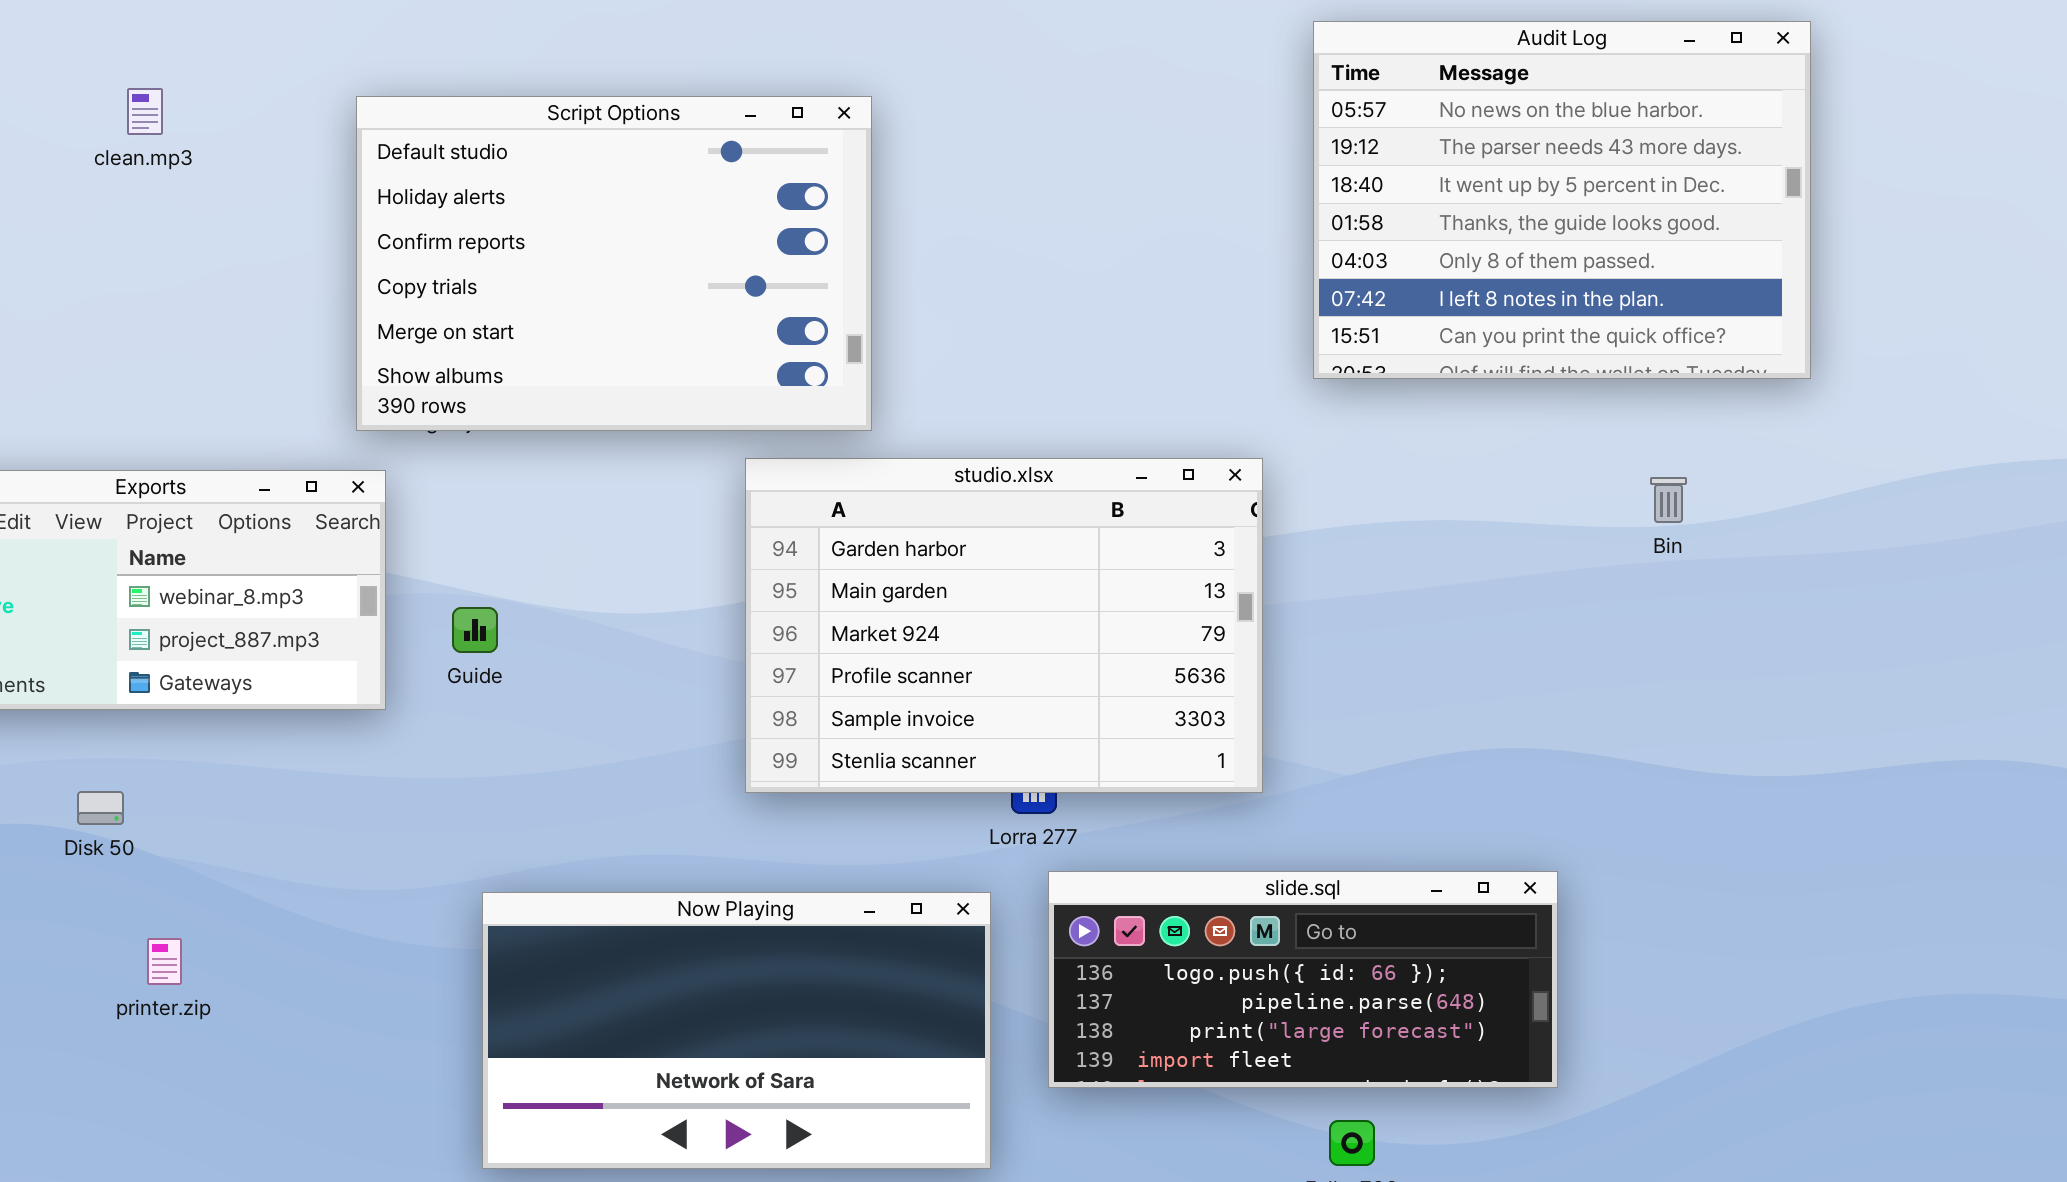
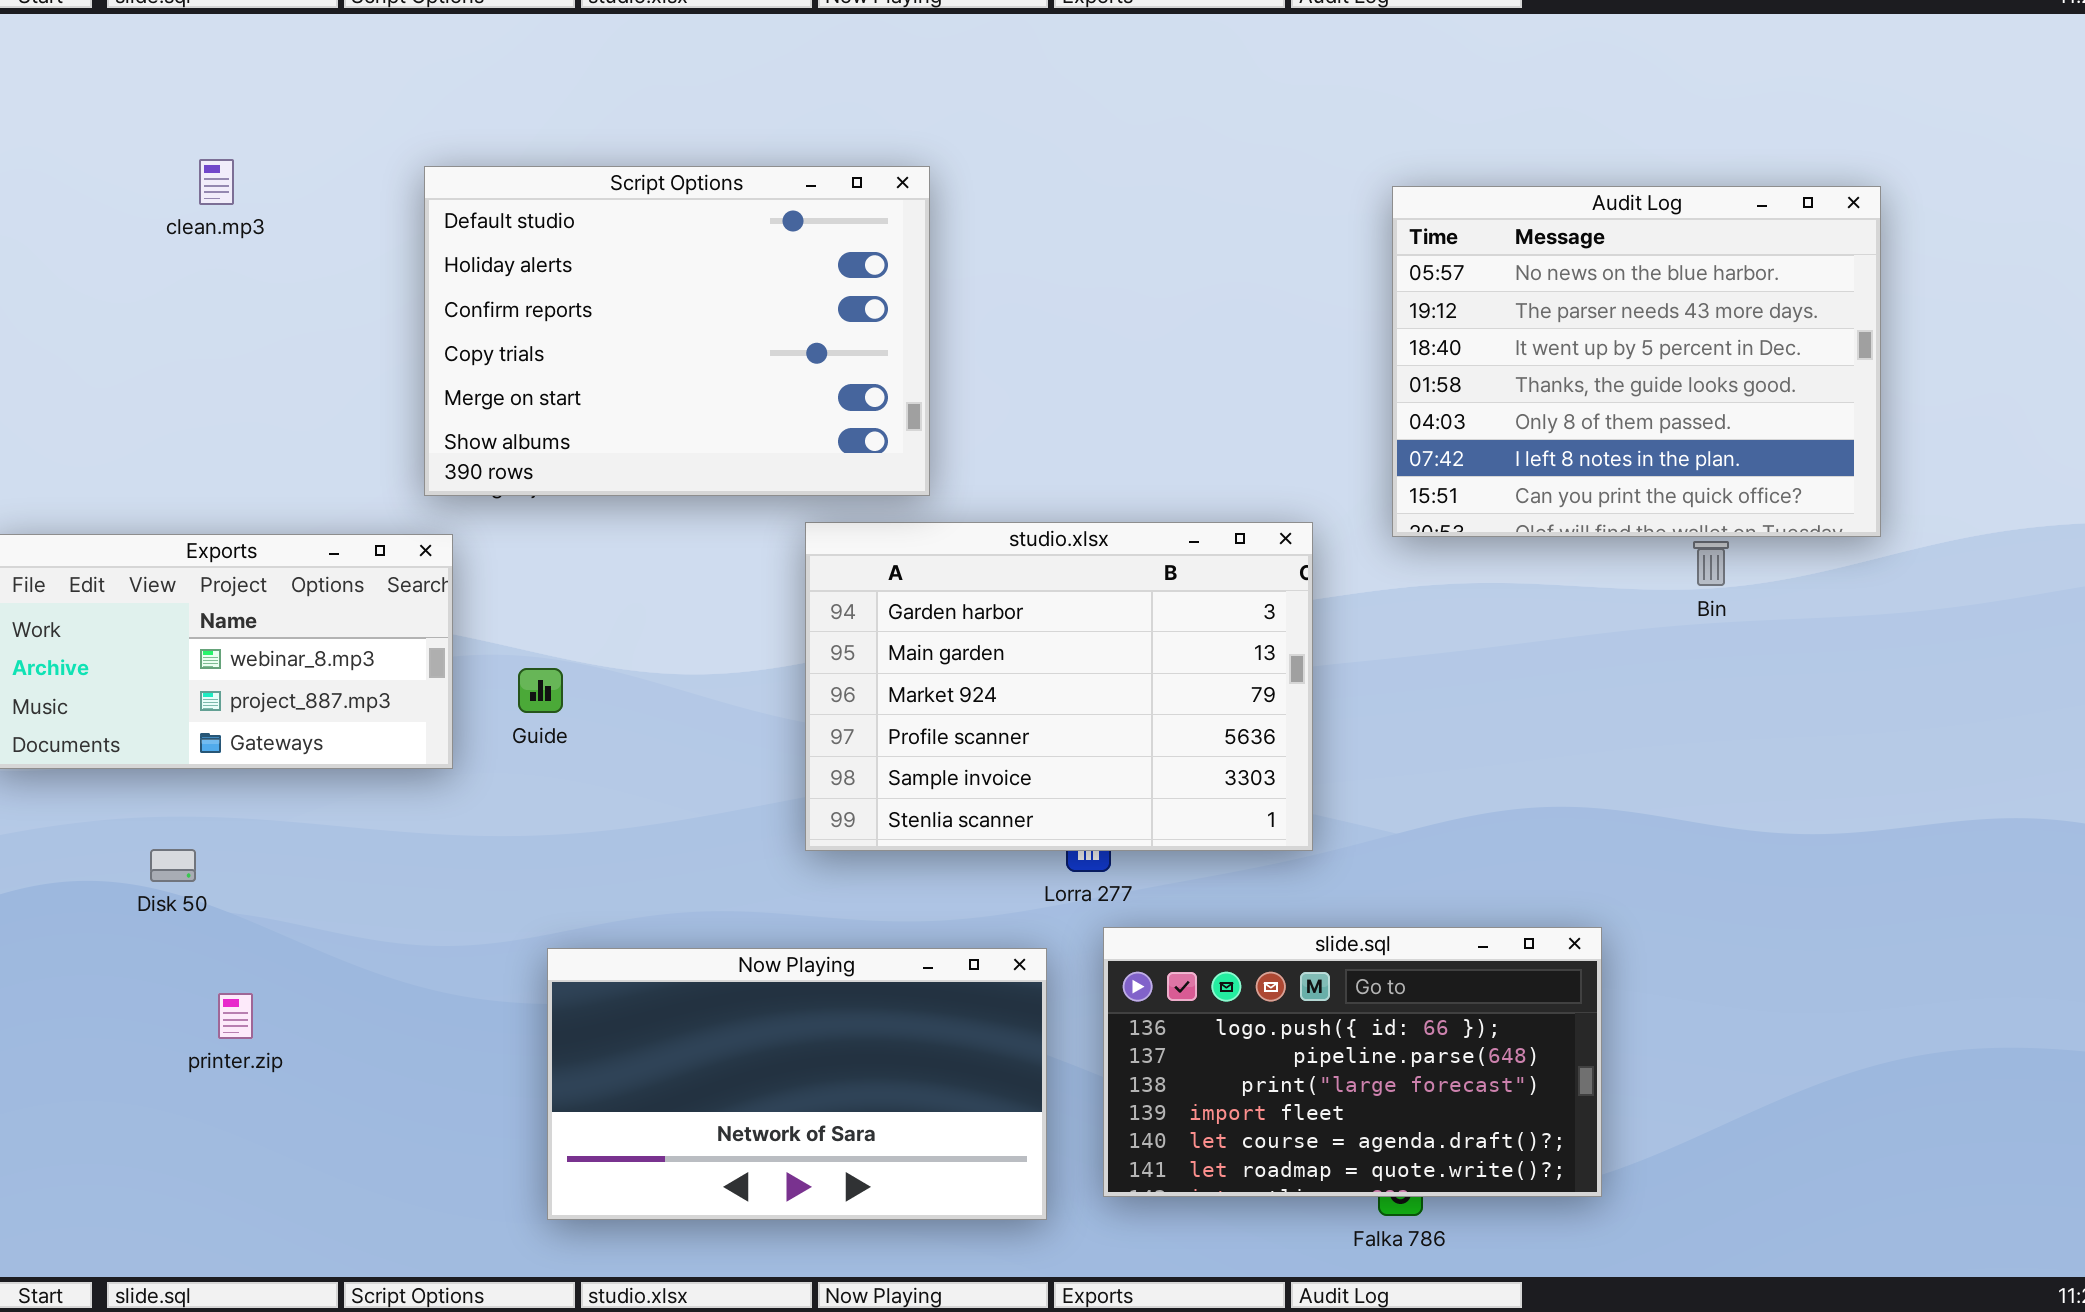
Audit Log: [1313,21,1811,379] -> [1392,186,1881,537], moved
slide.sql: [1048,871,1558,1088] -> [1103,927,1602,1197], resized

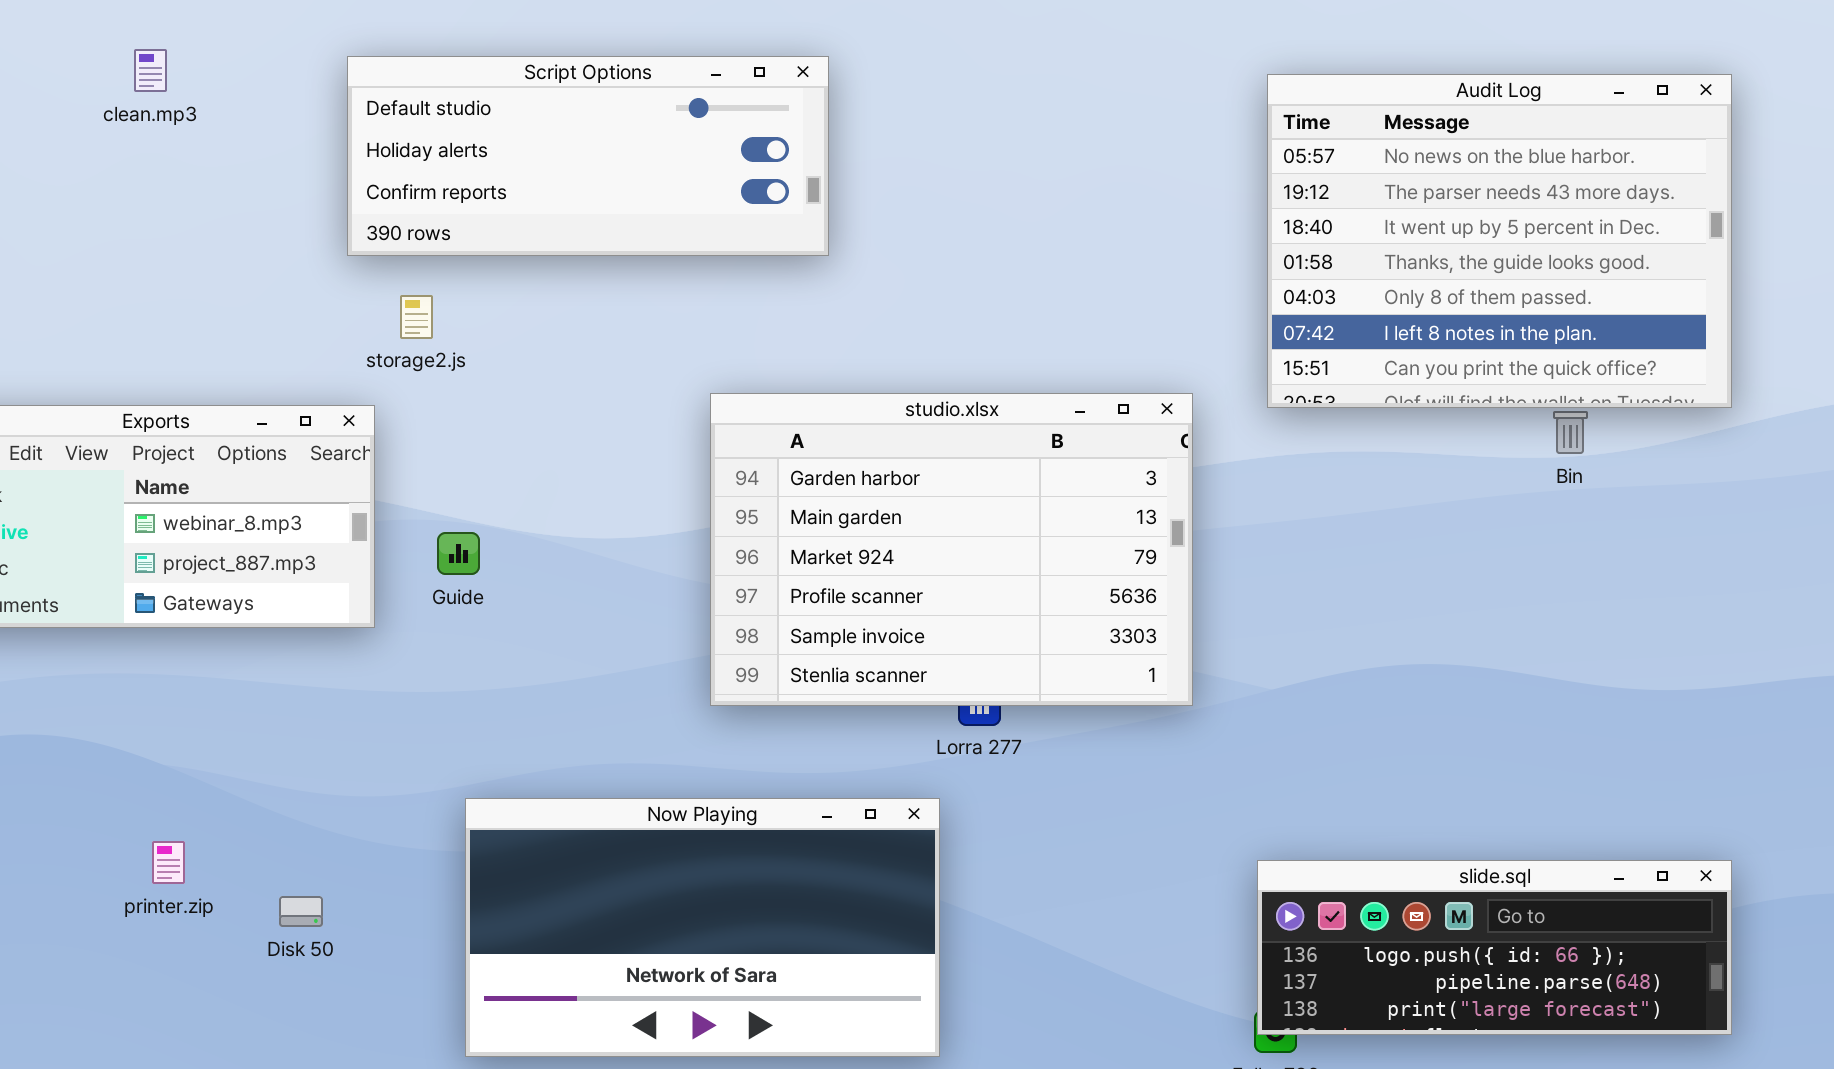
Script Options: [424,166,930,496] -> [347,56,829,256], resized
Disk 50: [150,849,196,882] -> [279,896,323,927], moved
slide.sql: [1103,927,1602,1197] -> [1257,860,1732,1035], moved, resized

